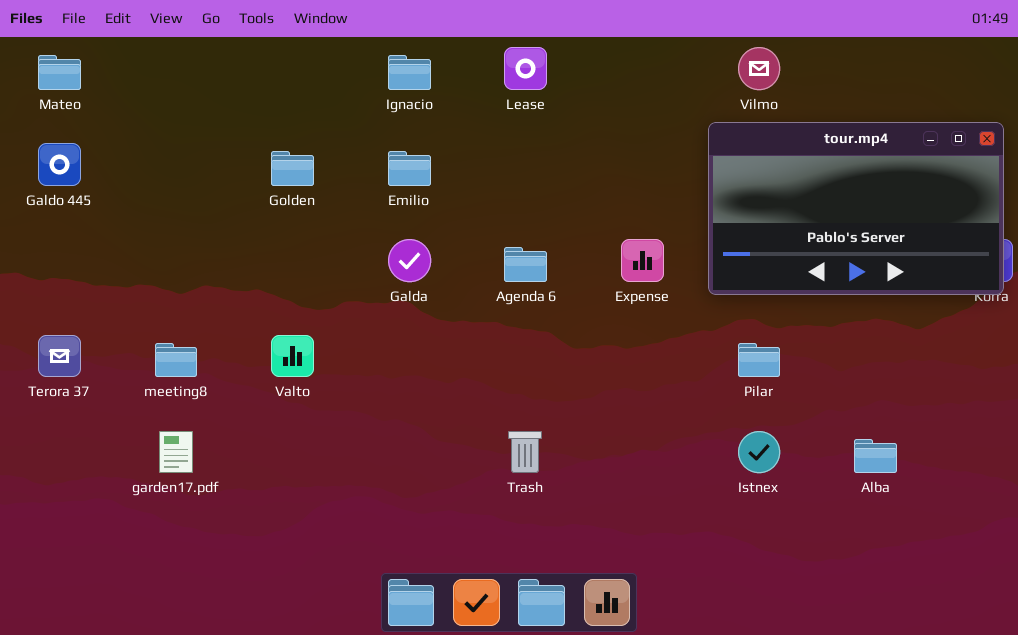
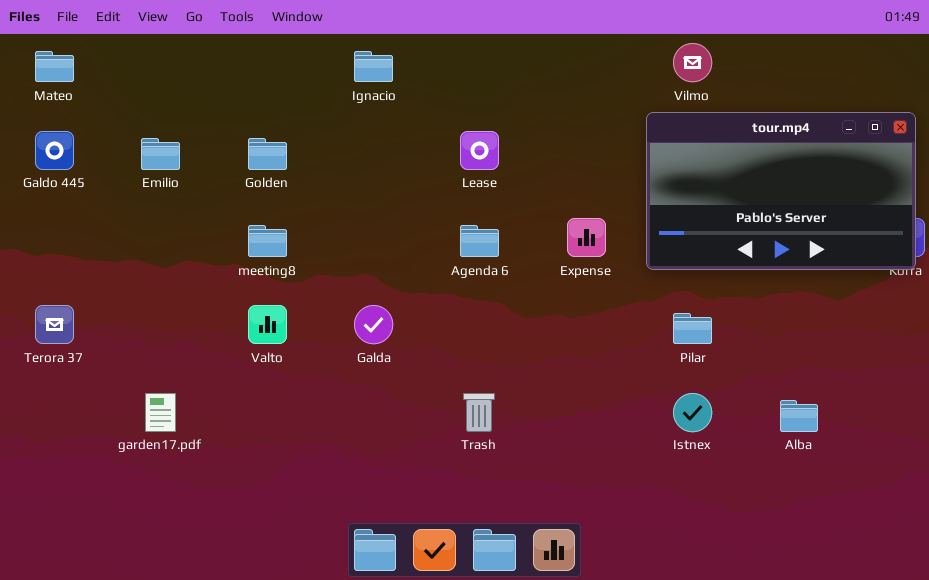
Lease: [504,47,547,90] -> [460,131,499,170], moved
Emilio: [388,151,431,186] -> [141,138,180,170], moved
Galda: [388,239,431,282] -> [354,305,393,344], moved
meeting8: [155,343,197,377] -> [248,225,287,257], moved

